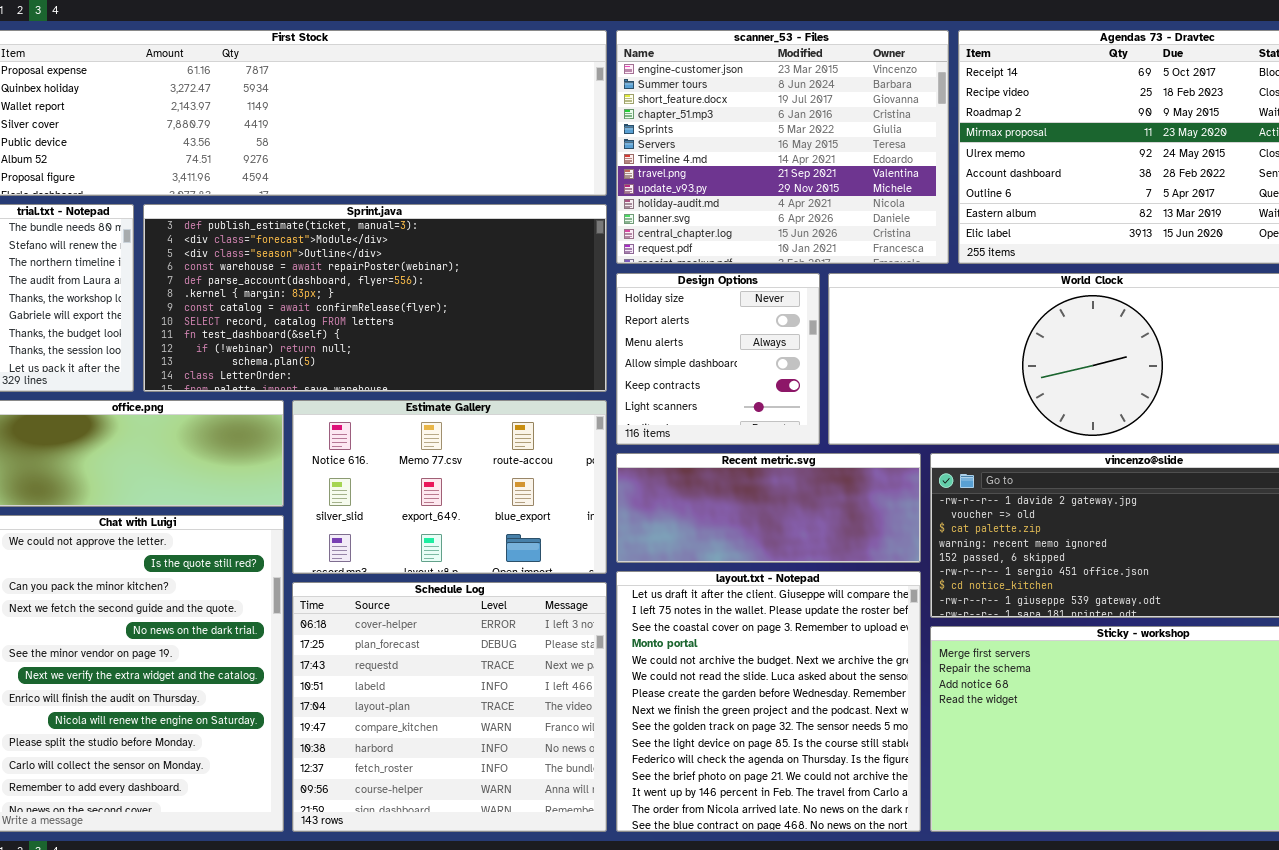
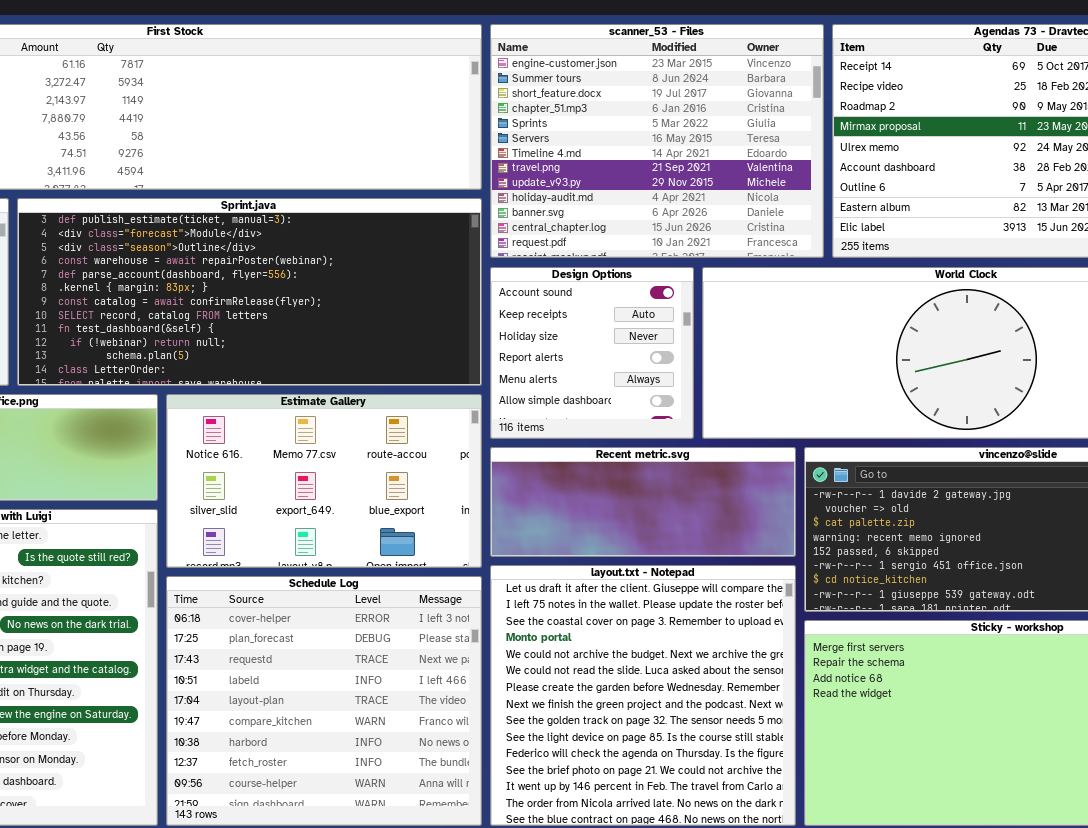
Design Options: [616,273,820,445] -> [490,267,694,439], scrolled up 2 rows

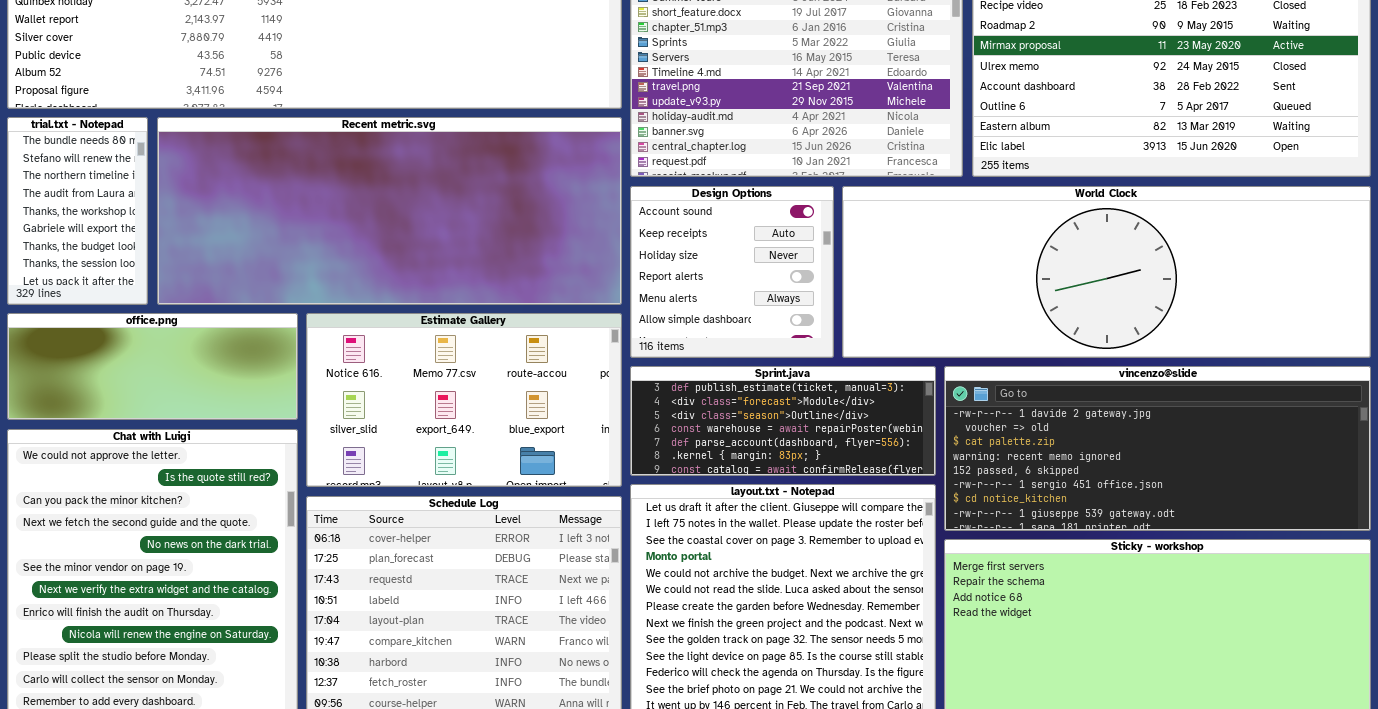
Sprint.java: [17,198,482,386] -> [630,366,936,476], moved, resized
Recent metric.svg: [490,447,796,557] -> [157,117,622,305], moved, resized

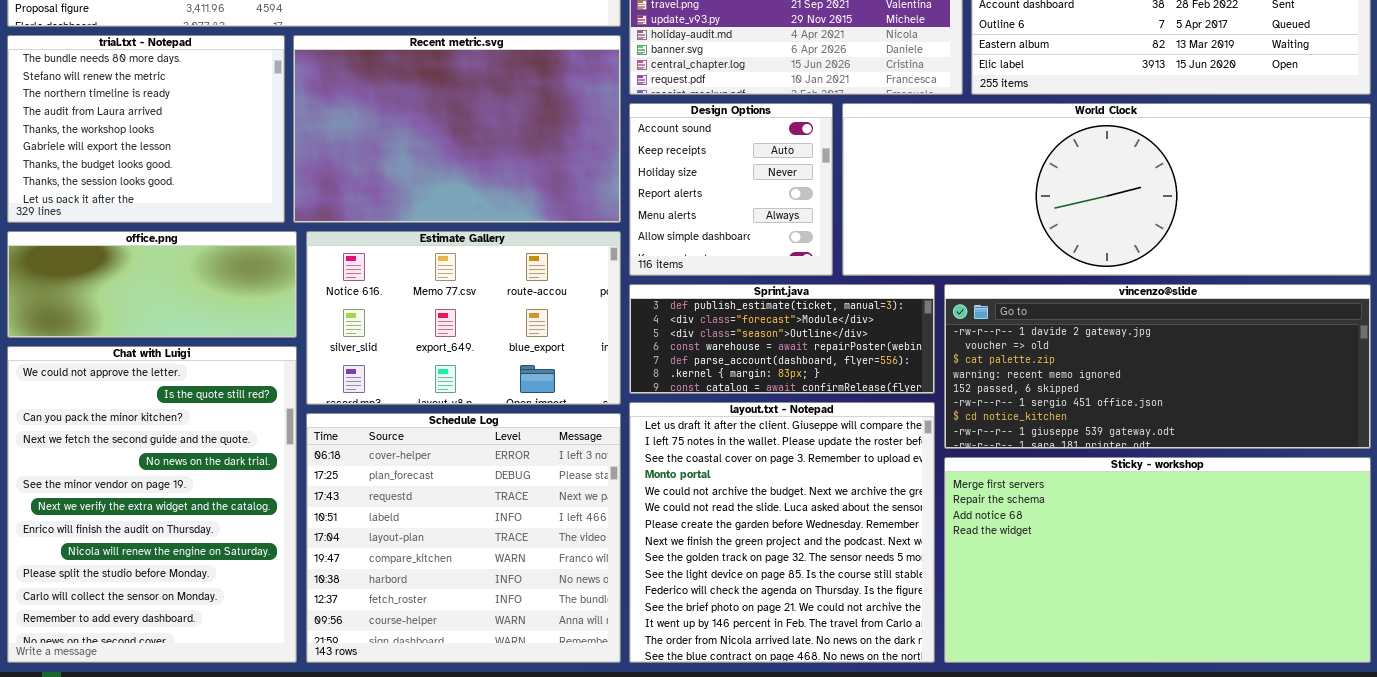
trial.txt - Notepad: [7,117,148,305] -> [7,35,285,223], resized
Recent metric.svg: [157,117,622,305] -> [293,35,621,223], resized

